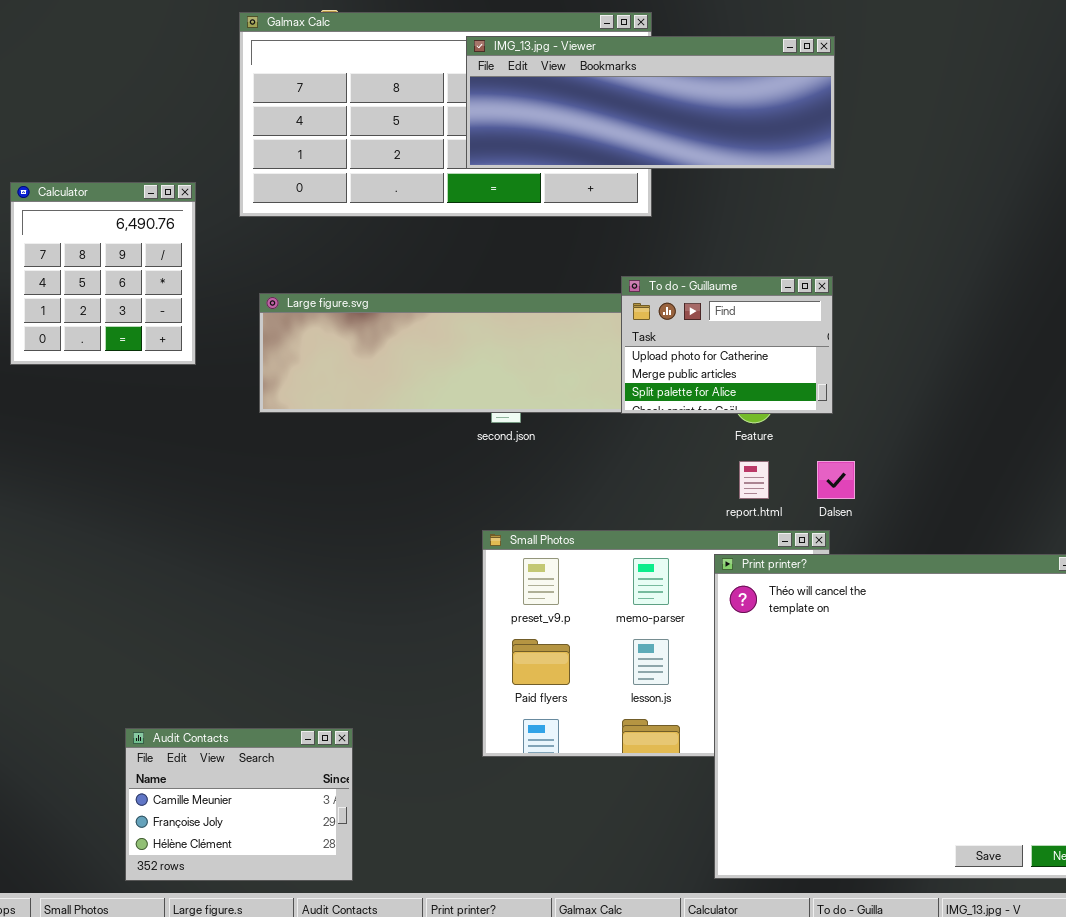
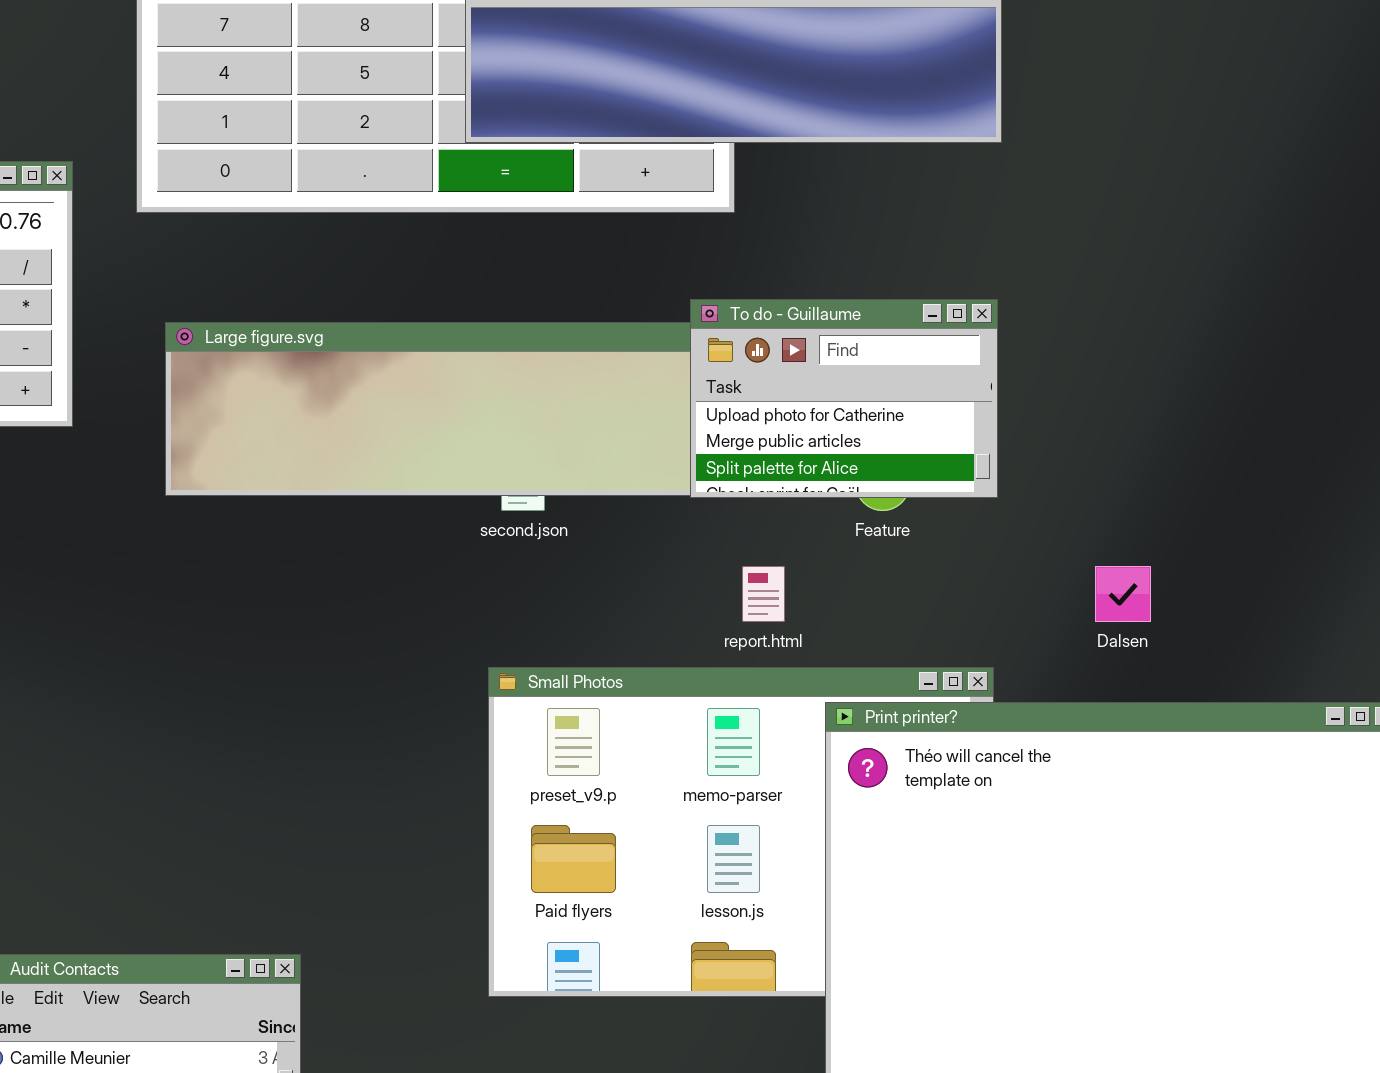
report.html: [739,461,769,499] -> [742,566,785,622], moved
Dalsen: [817,461,855,499] -> [1095,566,1151,622], moved

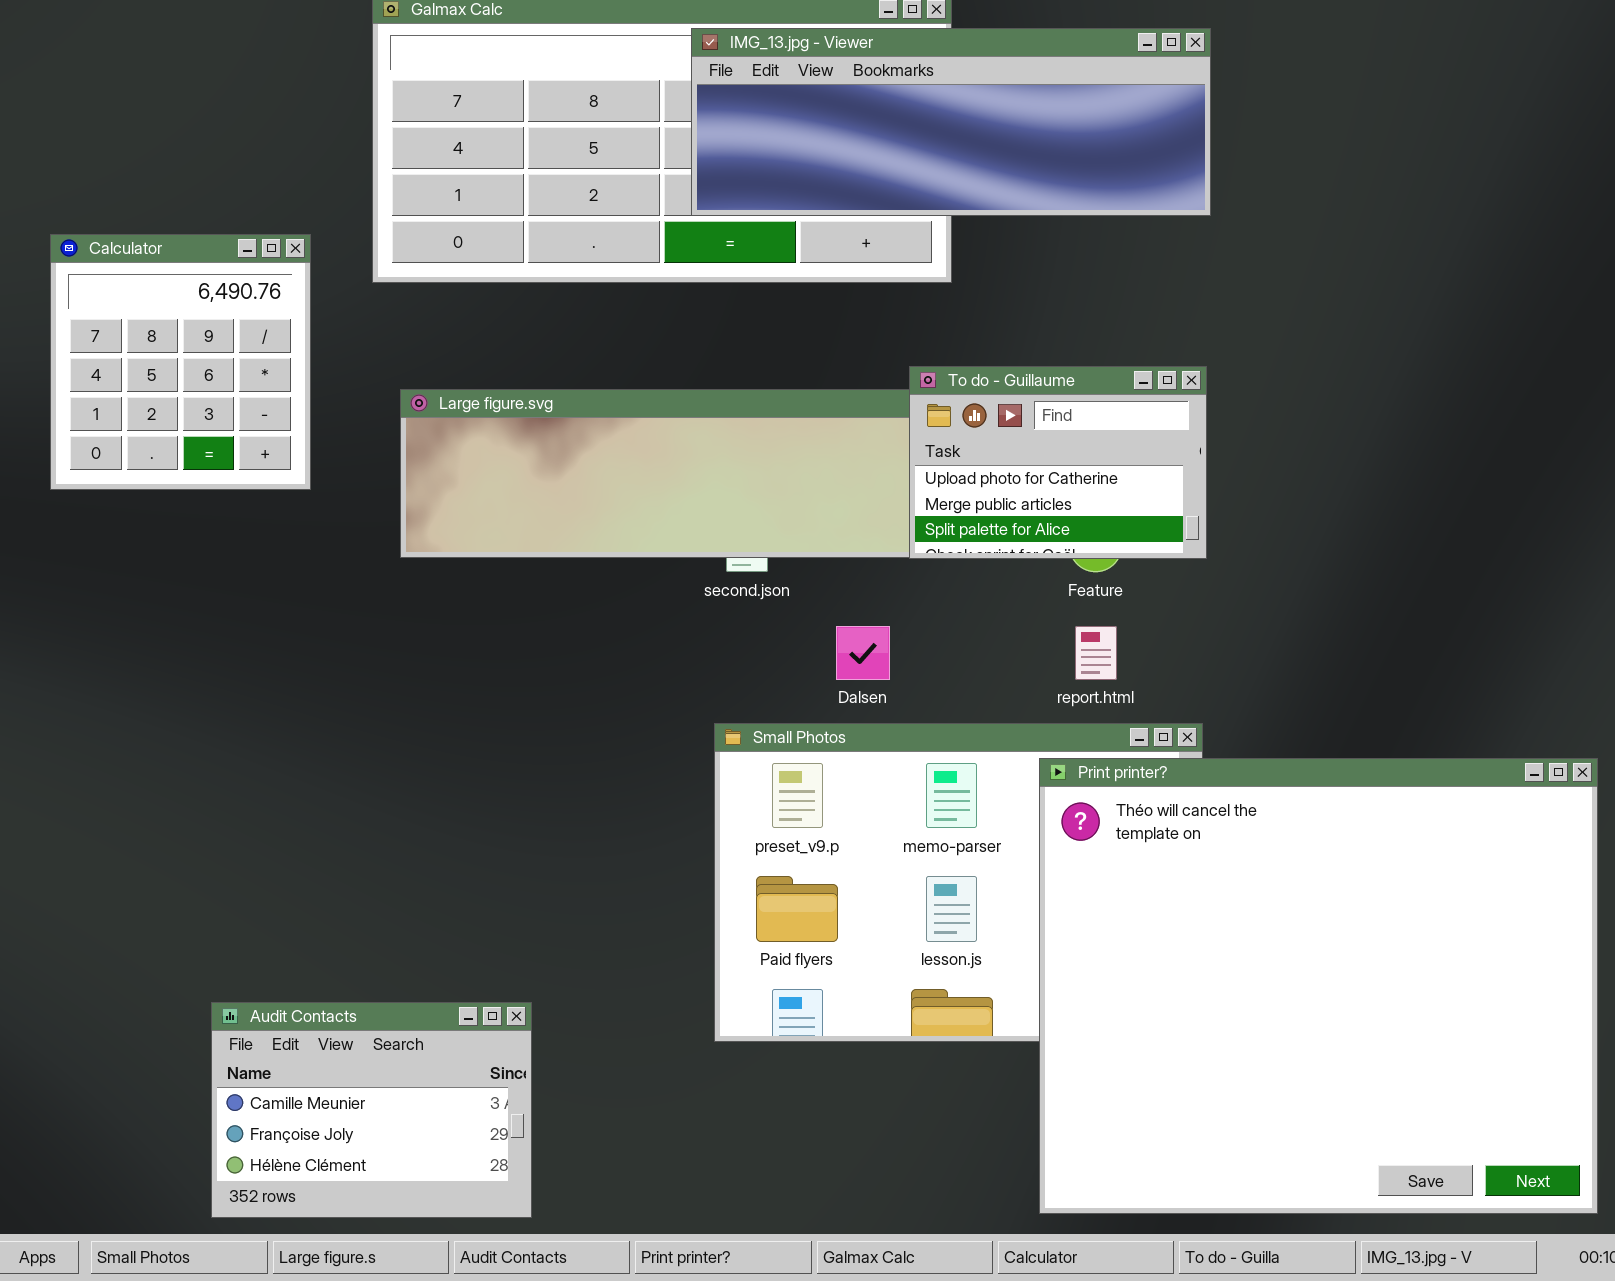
report.html: [742,566,785,622] -> [1075,626,1117,680], moved
Dalsen: [1095,566,1151,622] -> [836,626,890,680], moved

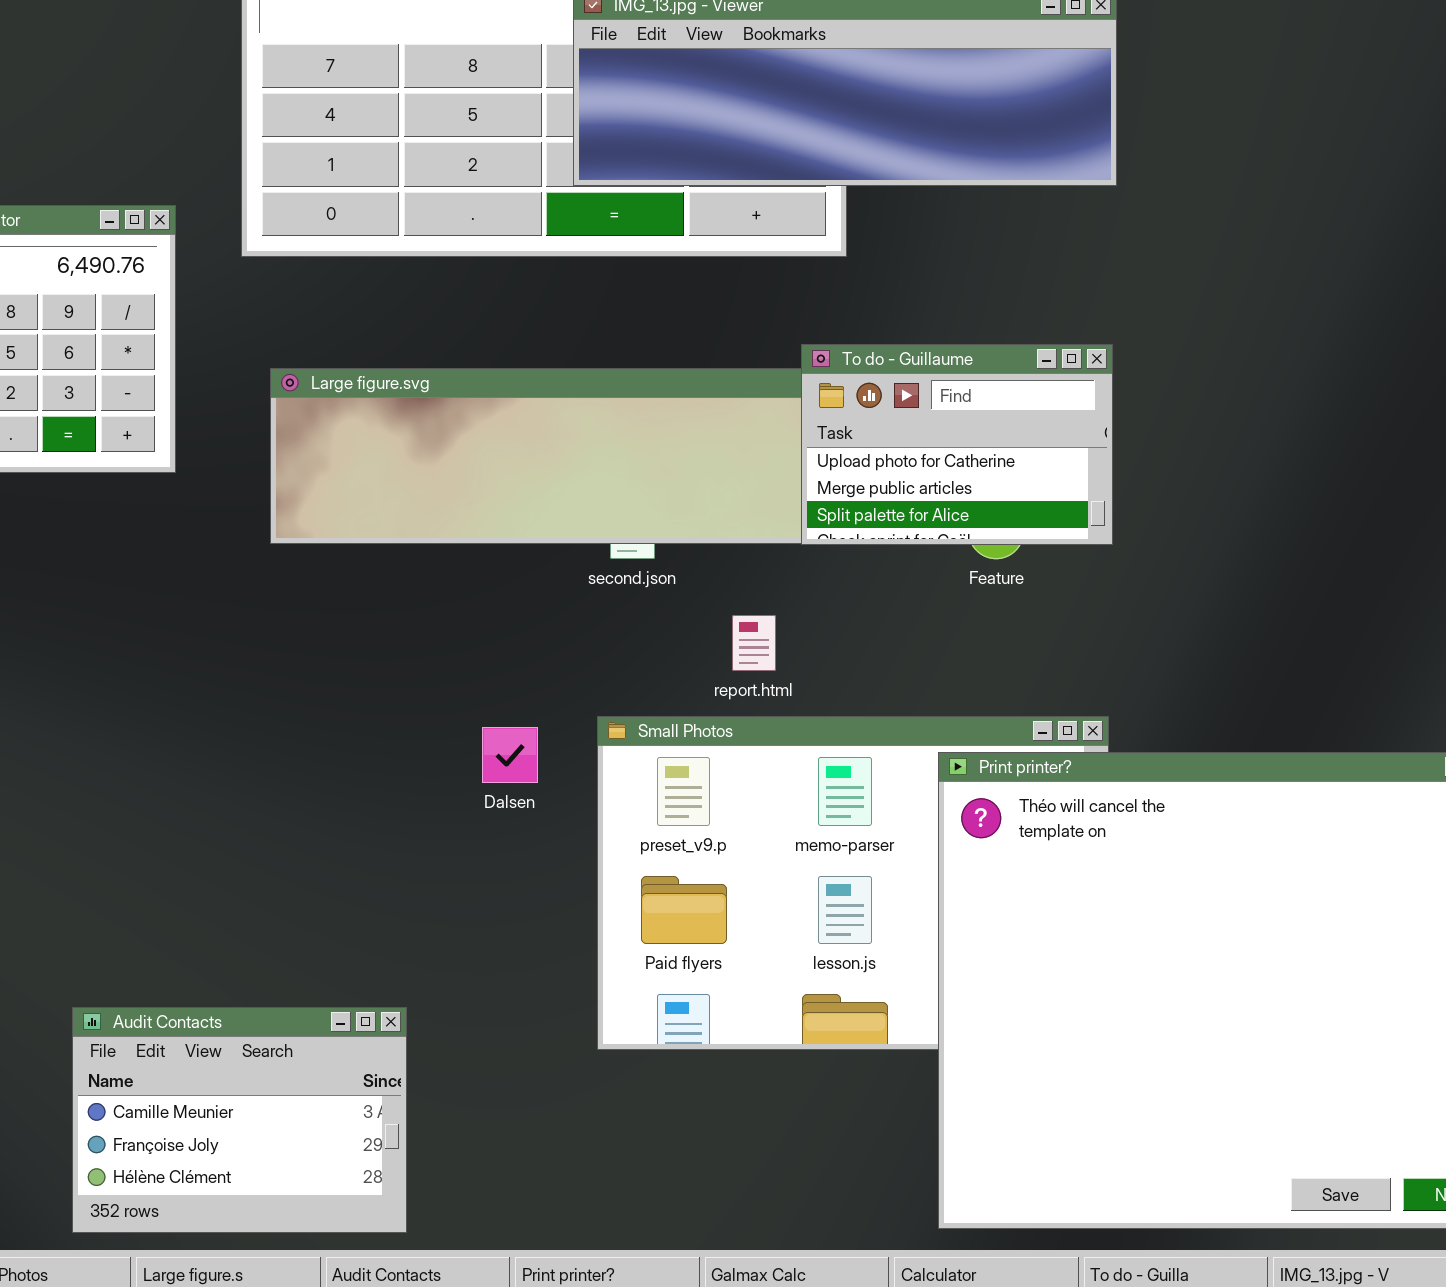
Dalsen: [836,626,890,680] -> [482,727,538,783], moved
report.html: [1075,626,1117,680] -> [732,615,776,671], moved

